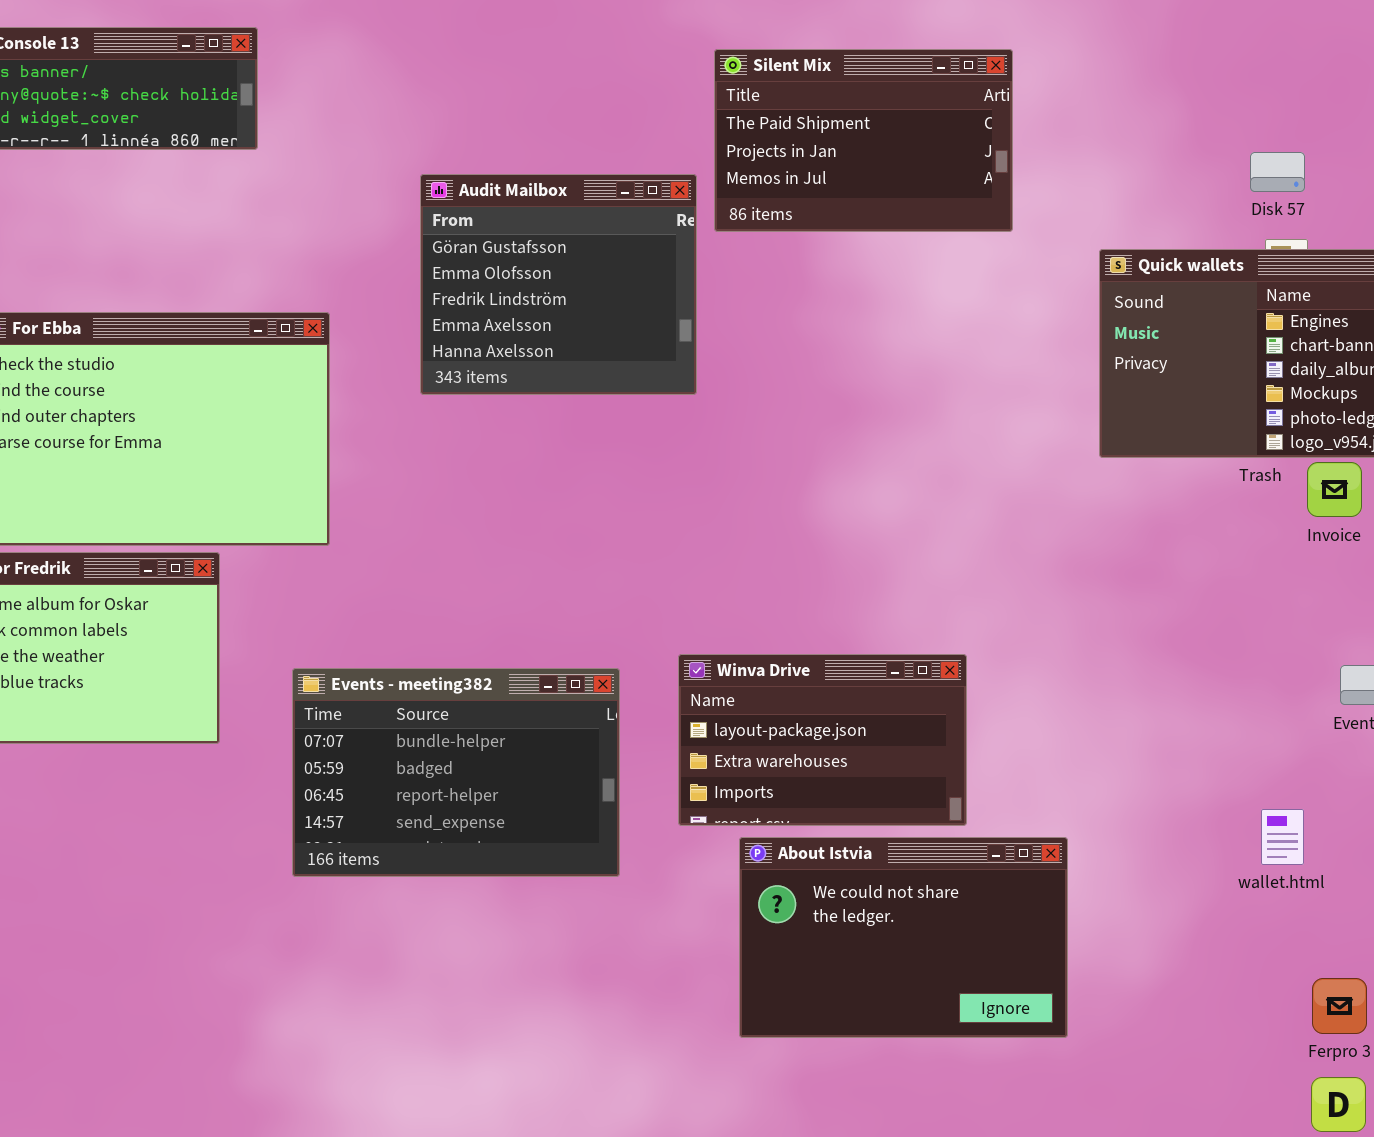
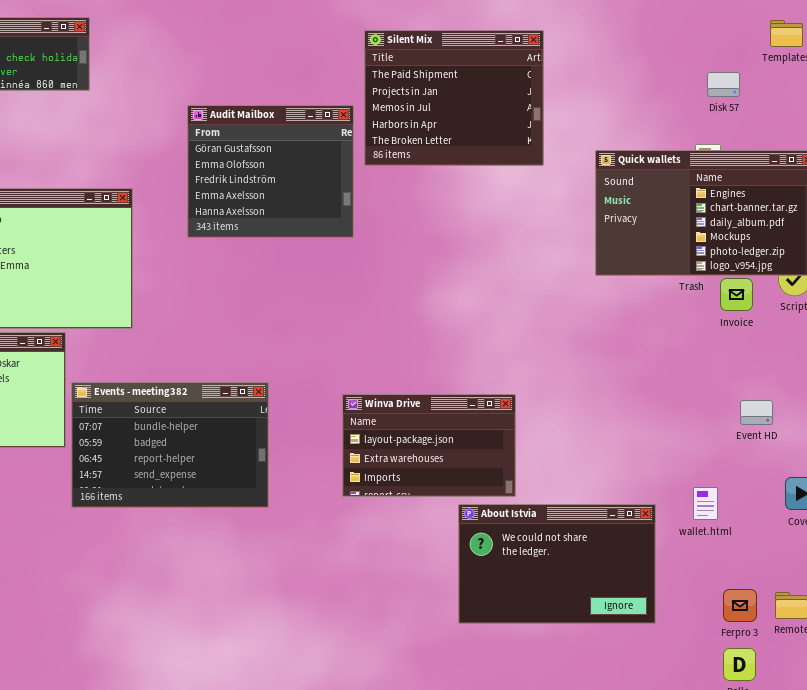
Silent Mix: [714,49,1013,232] -> [364,30,544,166], resized
Disk 57: [1250,152,1305,192] -> [707,72,740,97], moved
Events - meeting382: [292,668,620,877] -> [71,382,269,508], moved
About Istvia: [739,837,1068,1038] -> [458,504,656,624], moved

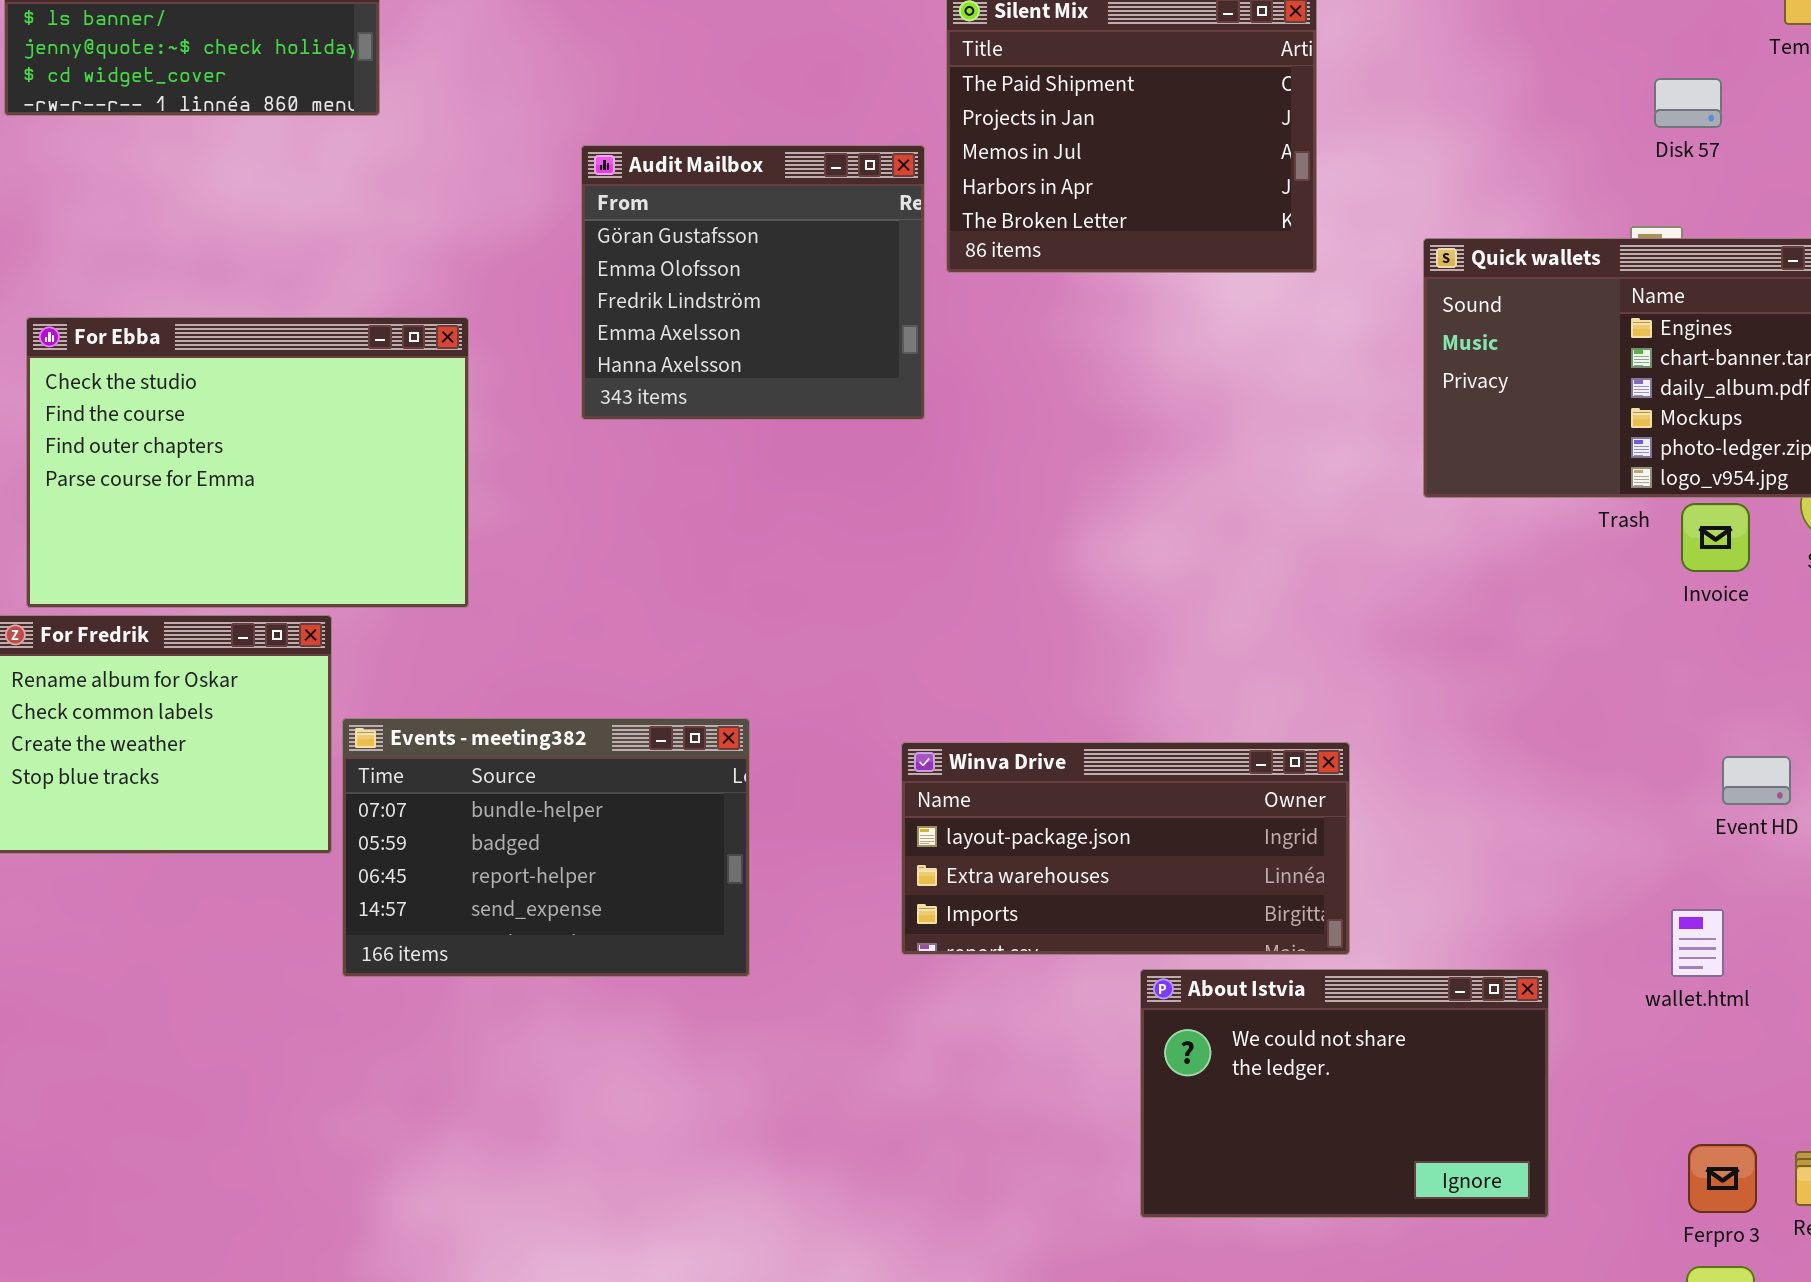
Winva Drive: [342,394,516,497] -> [901,742,1350,955], resized
wallet.html: [693,487,718,520] -> [1671,909,1724,977], moved

